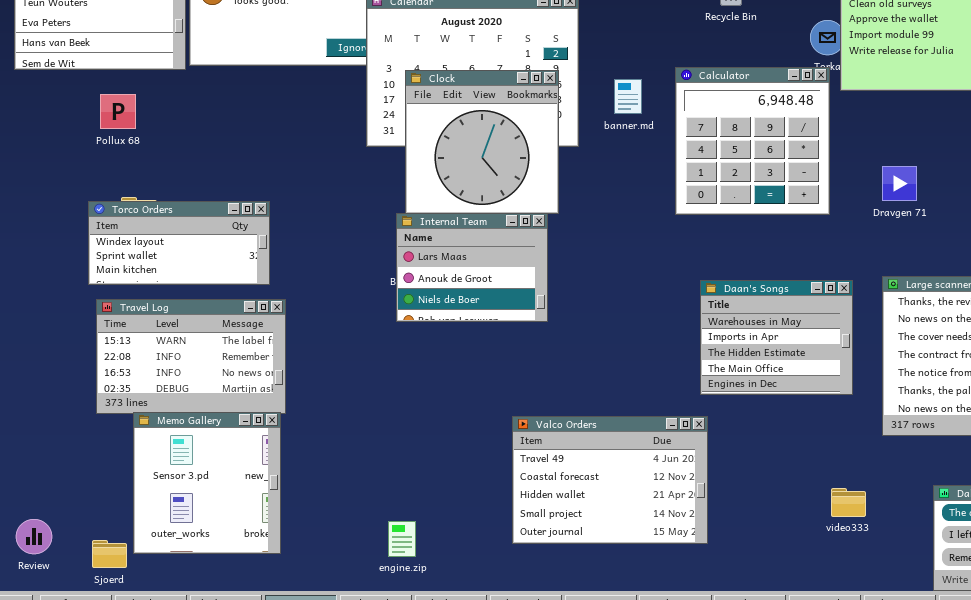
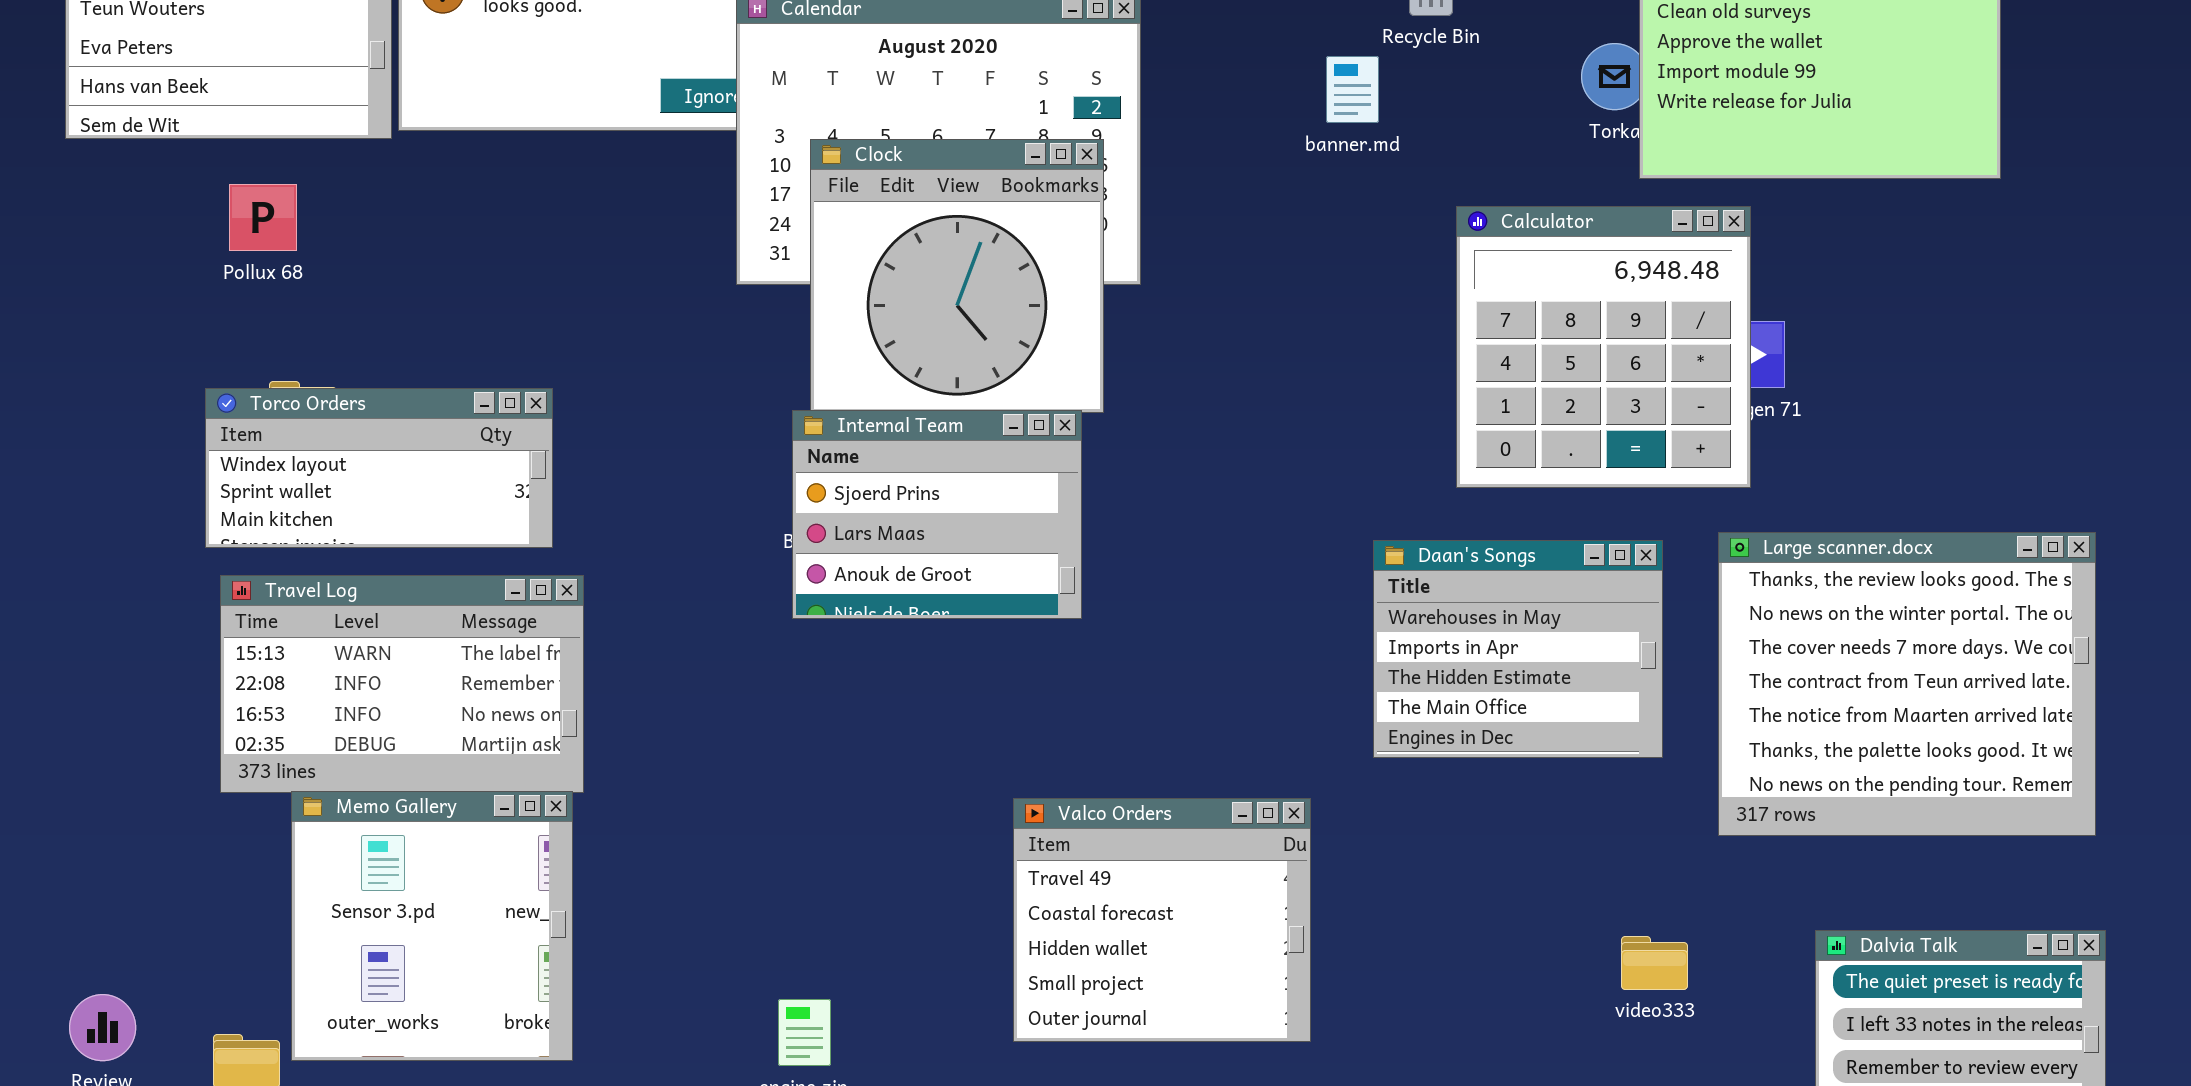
Calculator: [675,67,830,215] -> [1456,206,1751,488], moved
banner.md: [614,79,642,114] -> [1326,56,1379,123], moved
Internal Team: [396,213,548,322] -> [792,410,1082,619], scrolled up 1 row
Valco Orders: [512,416,708,544] -> [1013,798,1311,1042], resized

